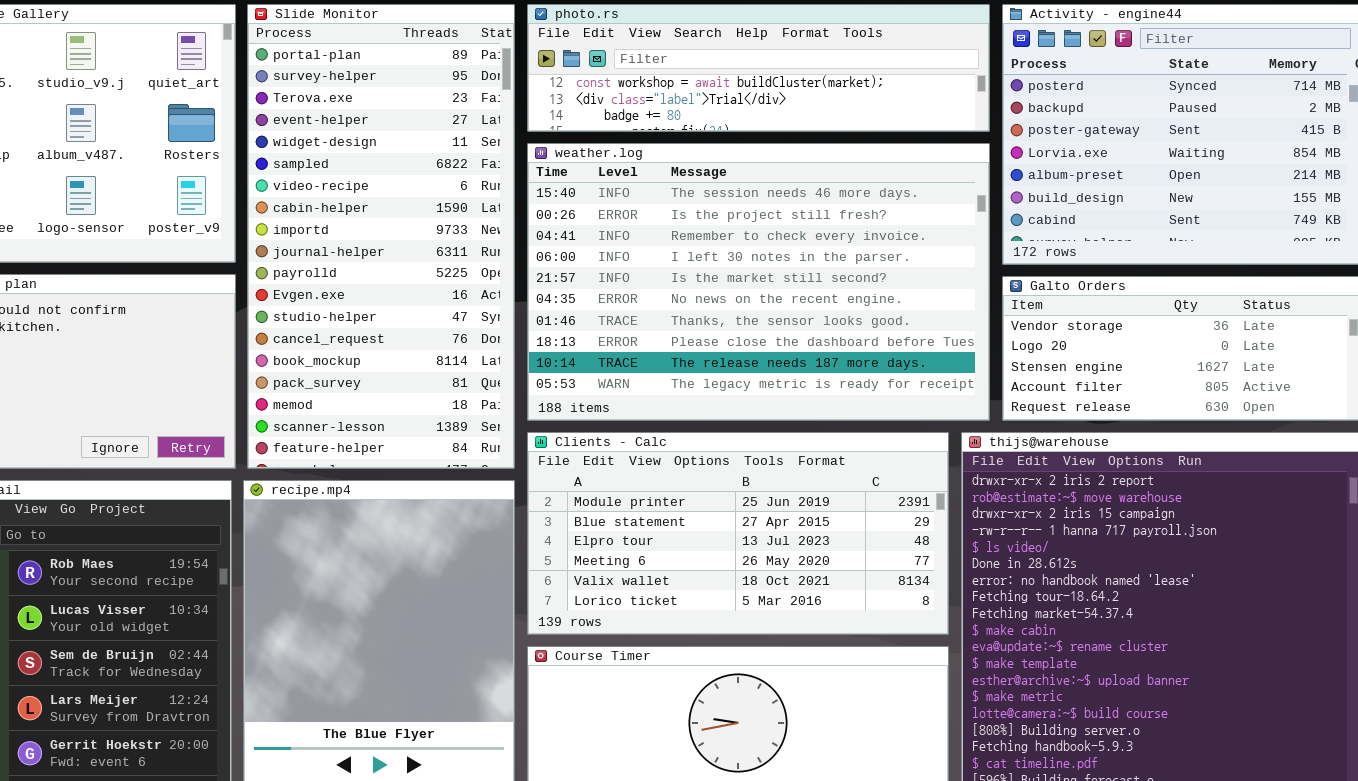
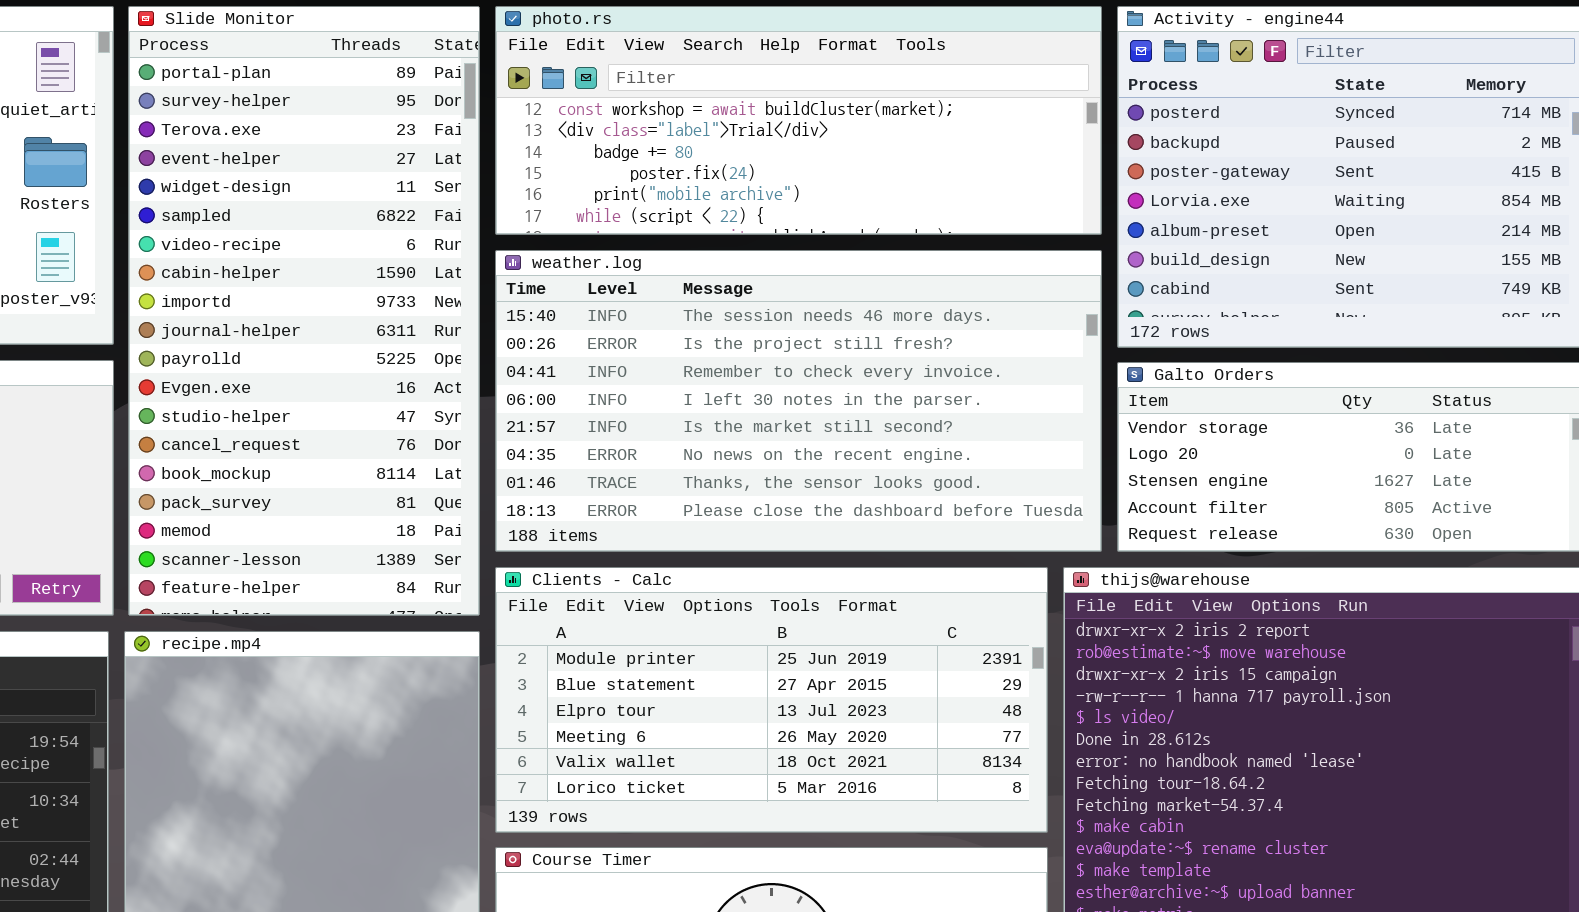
photo.rs: [527,4,990,132] -> [495,6,1102,235], resized
weather.log: [527,143,990,421] -> [495,250,1102,552], resized

